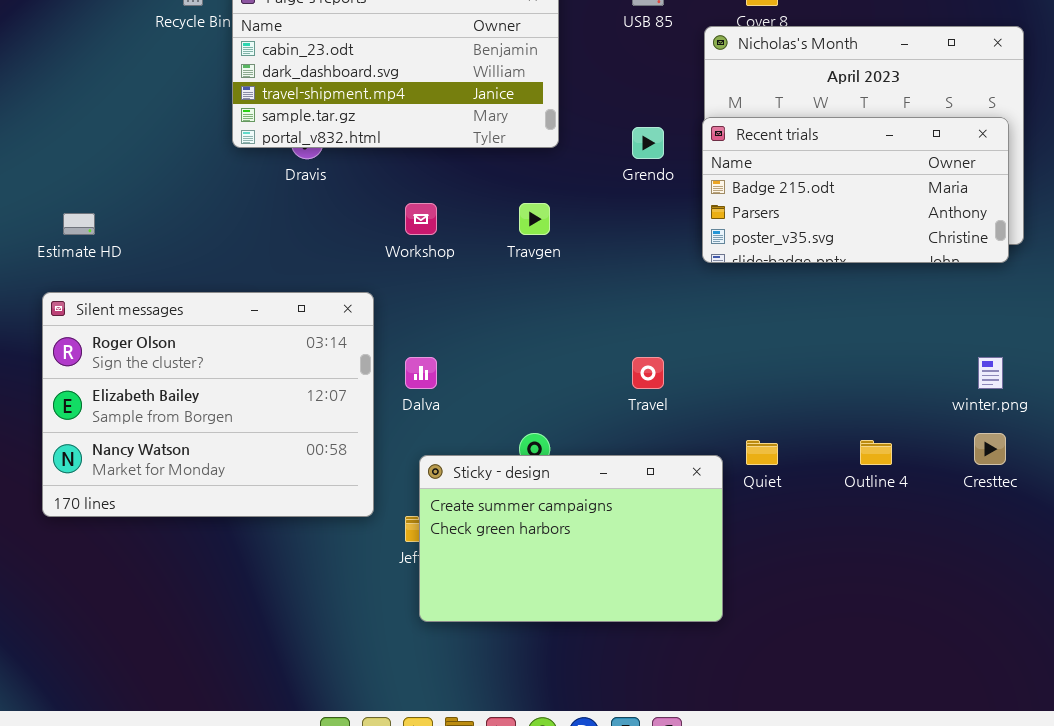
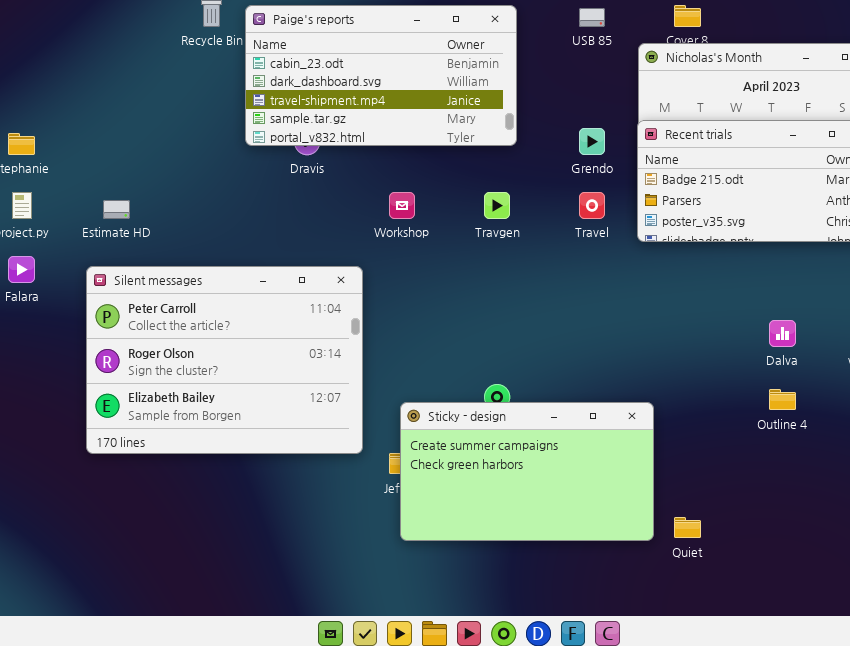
Silent messages: [42,292,374,517] -> [86,266,363,454], scrolled up 1 row
Dalva: [405,357,437,389] -> [769,320,796,347], moved
Travel: [632,357,664,389] -> [579,192,605,219], moved
Quiet: [746,440,778,465] -> [674,517,701,538], moved

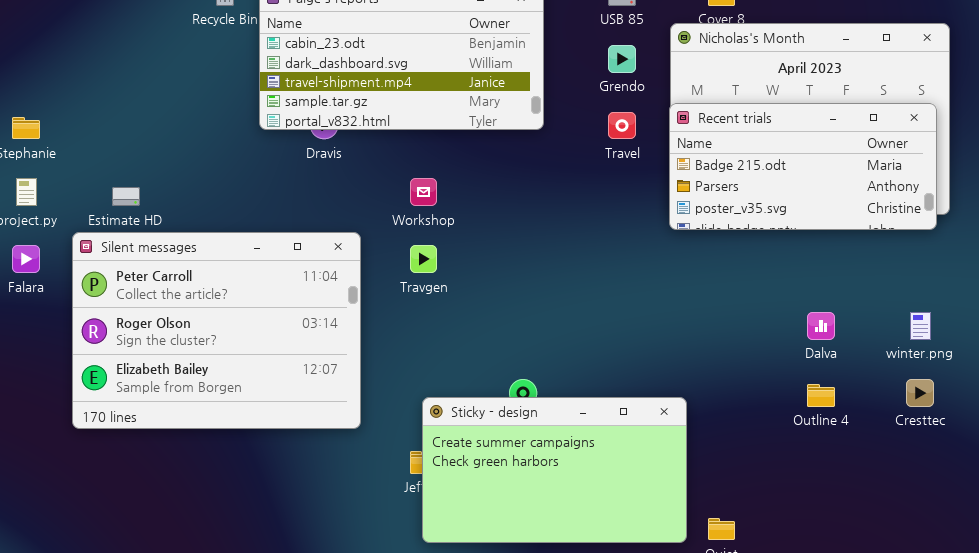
Grendo: [579,128,605,155] -> [608,45,636,73], moved
Travgen: [484,192,510,219] -> [410,245,437,273], moved
Travel: [579,192,605,219] -> [608,112,636,139], moved
Silent messages: [86,266,363,454] -> [72,232,361,429], moved

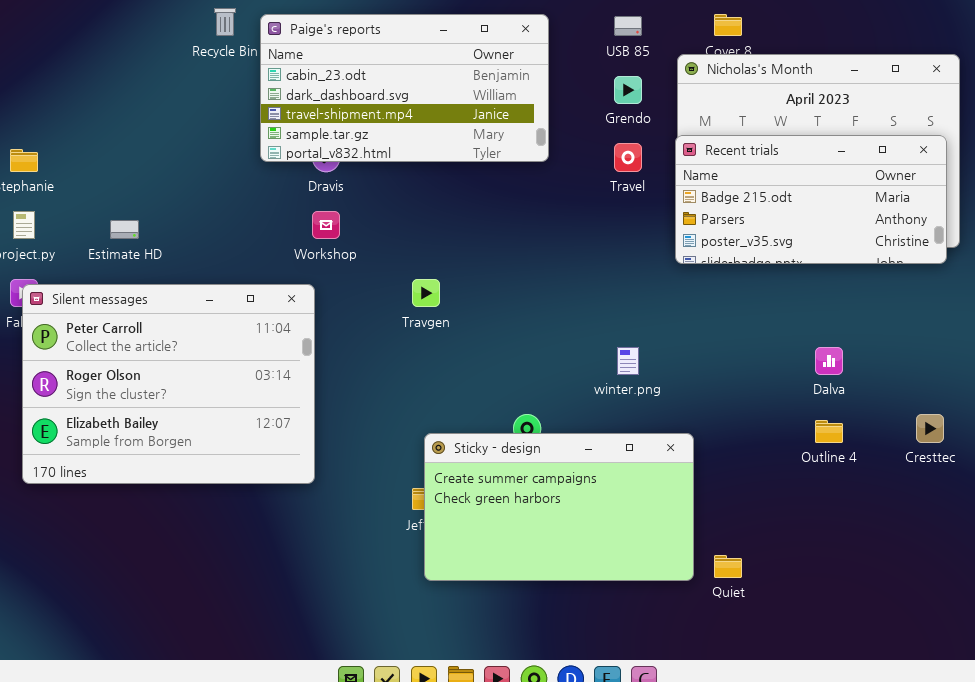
Workshop: [410,178,437,206] -> [312,211,340,239], moved
Silent messages: [72,232,361,429] -> [22,284,315,484], moved
winter.png: [910,312,931,340] -> [617,347,639,375], moved

